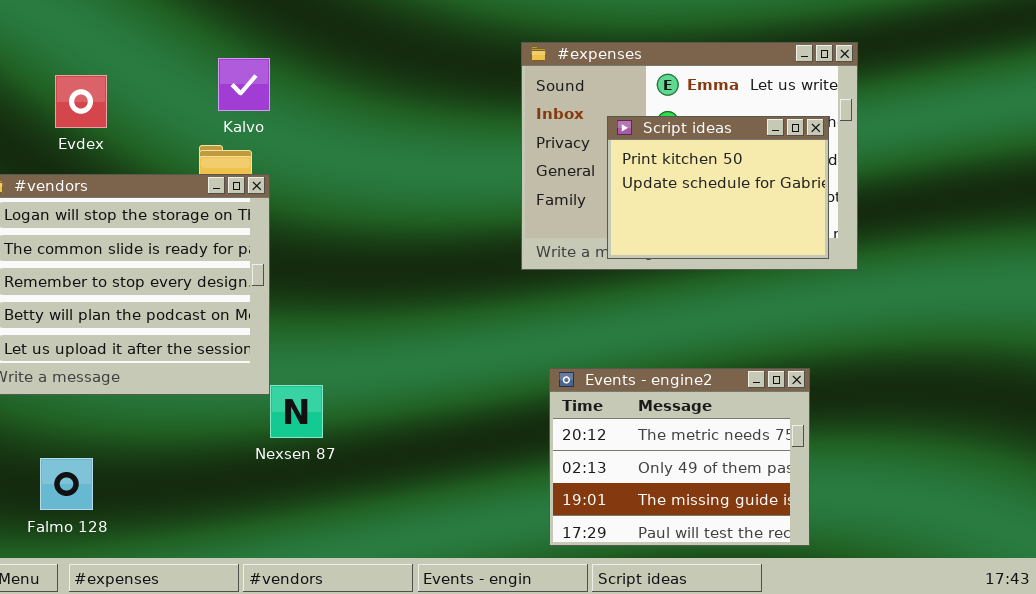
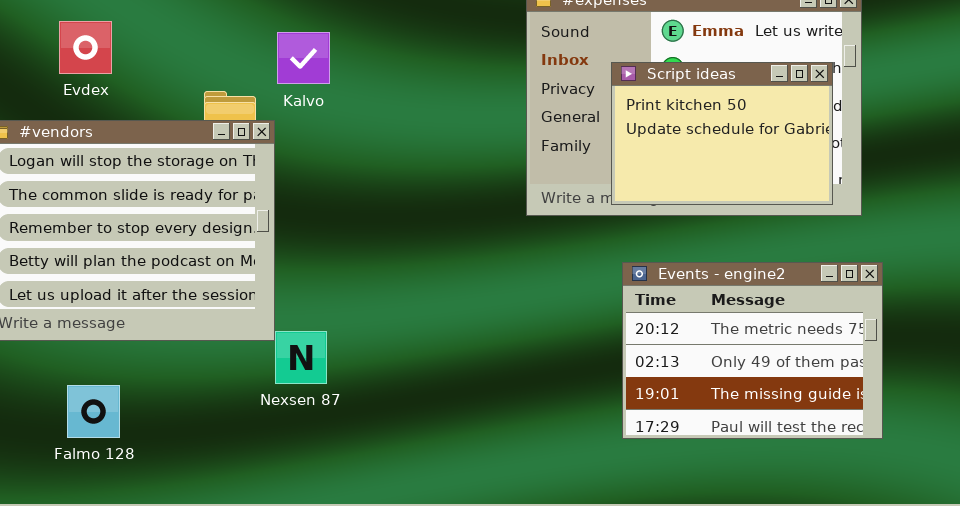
Kalvo: [218,58,270,111] -> [277,32,330,84], moved
Events - engine2: [549,368,810,546] -> [622,262,883,439], moved
Falmo 128: [40,458,93,510] -> [67,385,120,438], moved

